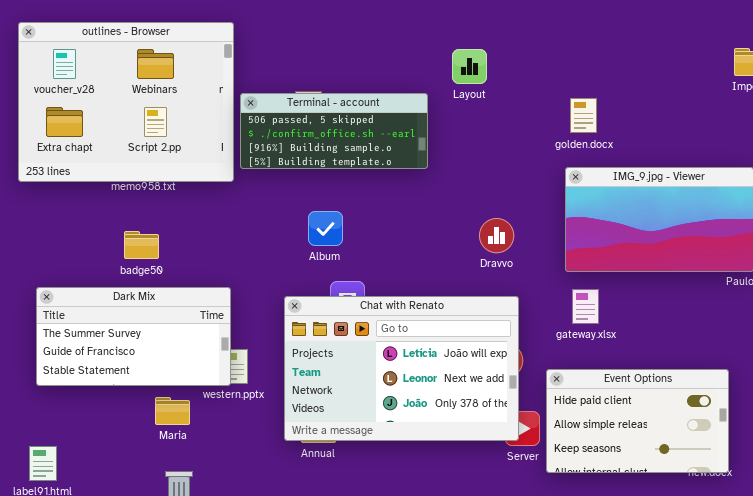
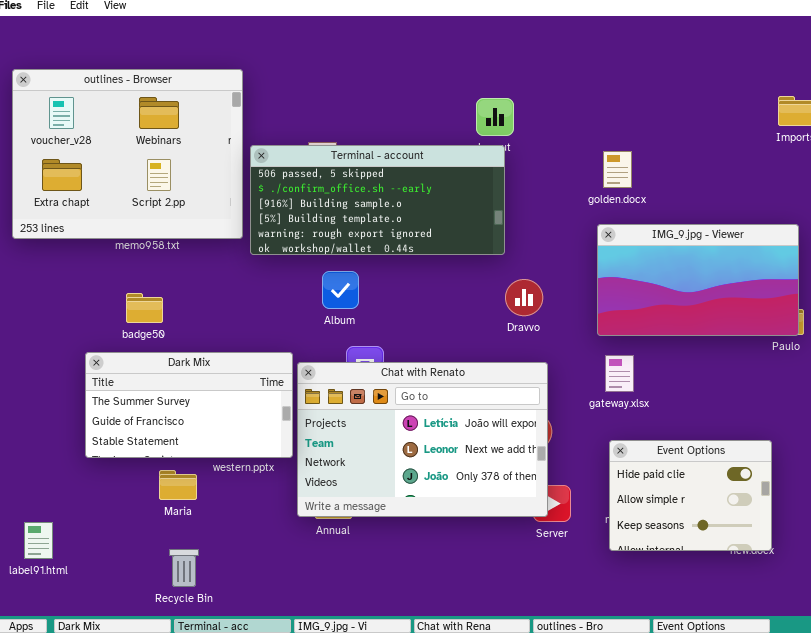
Terminal - account: [240,93,428,169] -> [250,145,505,255], resized
Dark Mix: [36,287,231,386] -> [85,352,293,458], moved
Event Options: [546,369,729,473] -> [609,440,772,551], resized

